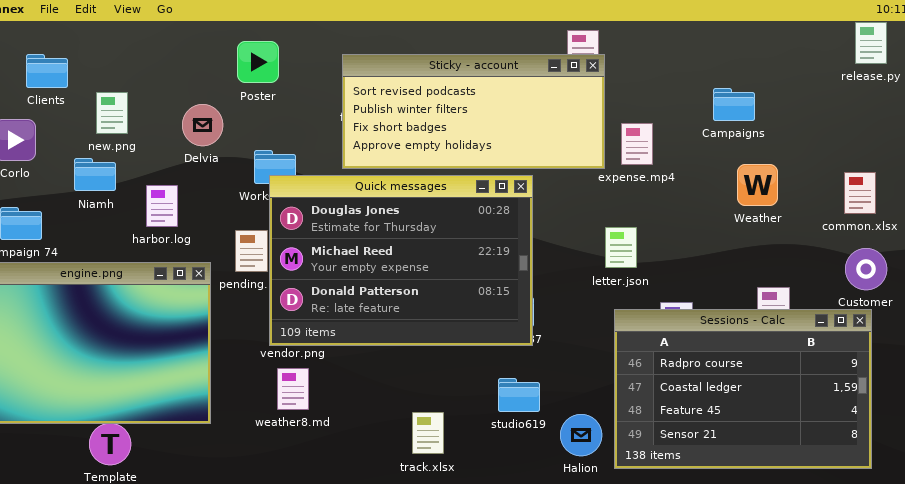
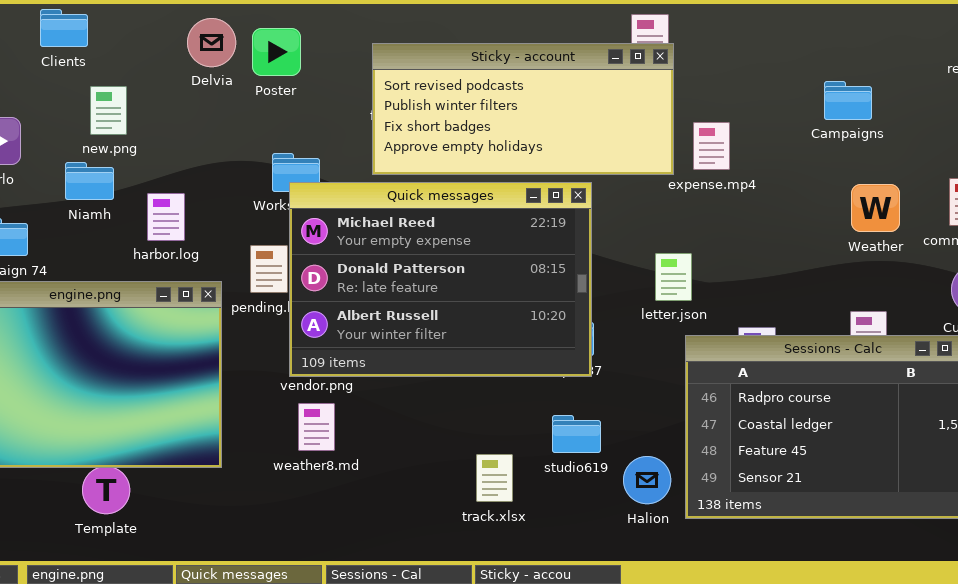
Clients: [26,54,68,88] -> [40,9,88,47], moved
Campaigns: [713,88,755,121] -> [824,81,872,120], moved
Delvia: [182,104,223,146] -> [187,18,236,67], moved
Weather: [737,164,778,206] -> [851,184,900,232], moved
Quick messages: [269,175,533,346] -> [289,182,592,377], scrolled down 1 row
letter.json: [605,227,637,268] -> [655,253,692,301], moved
track.xlsx: [412,412,444,454] -> [476,454,513,502], moved

